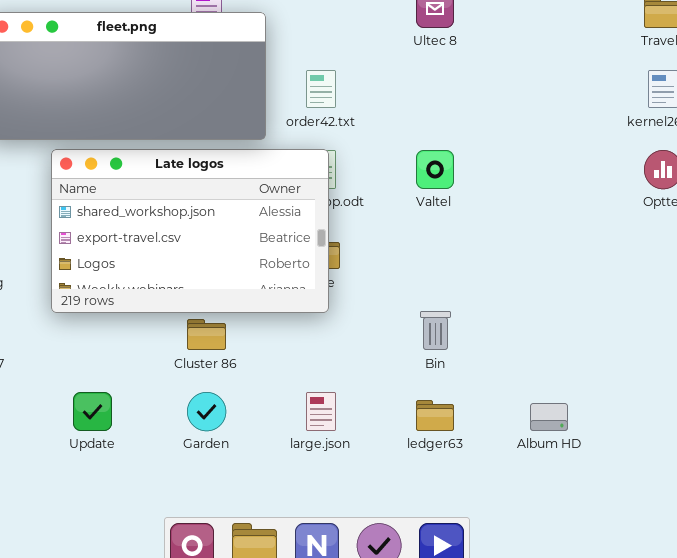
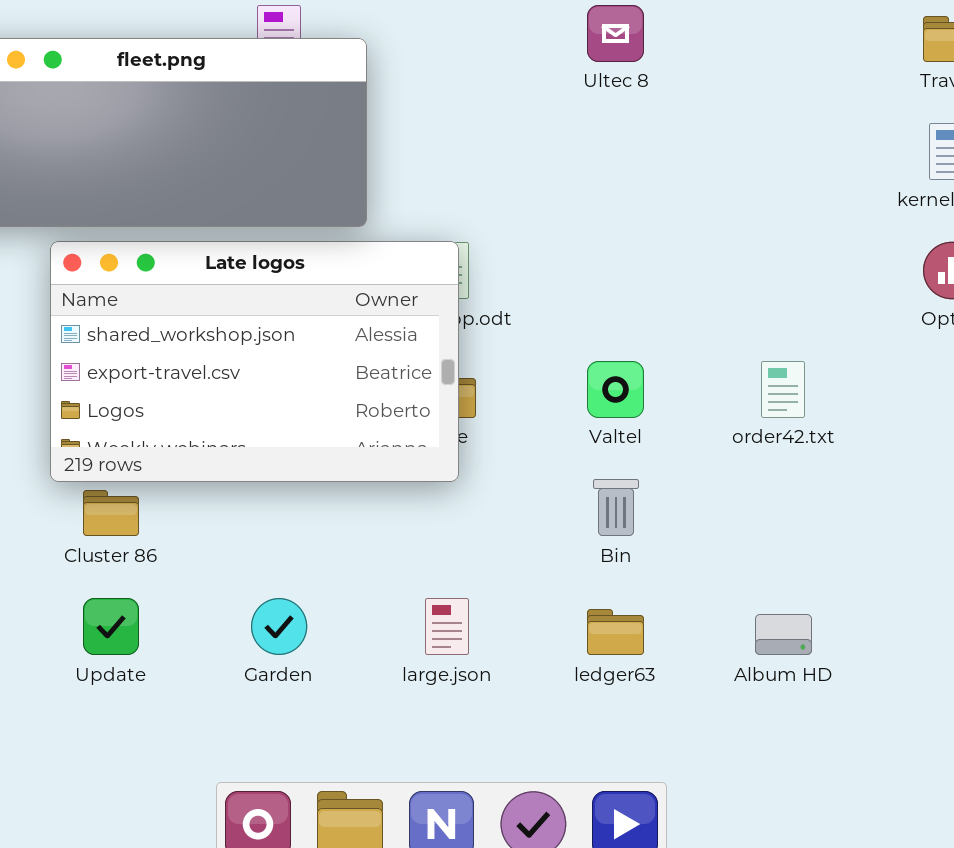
order42.txt: [306,70,336,108] -> [761,361,805,418], moved
Valtel: [416,150,454,189] -> [587,361,644,418], moved
Cluster 86: [187,319,226,350] -> [83,490,139,536], moved

